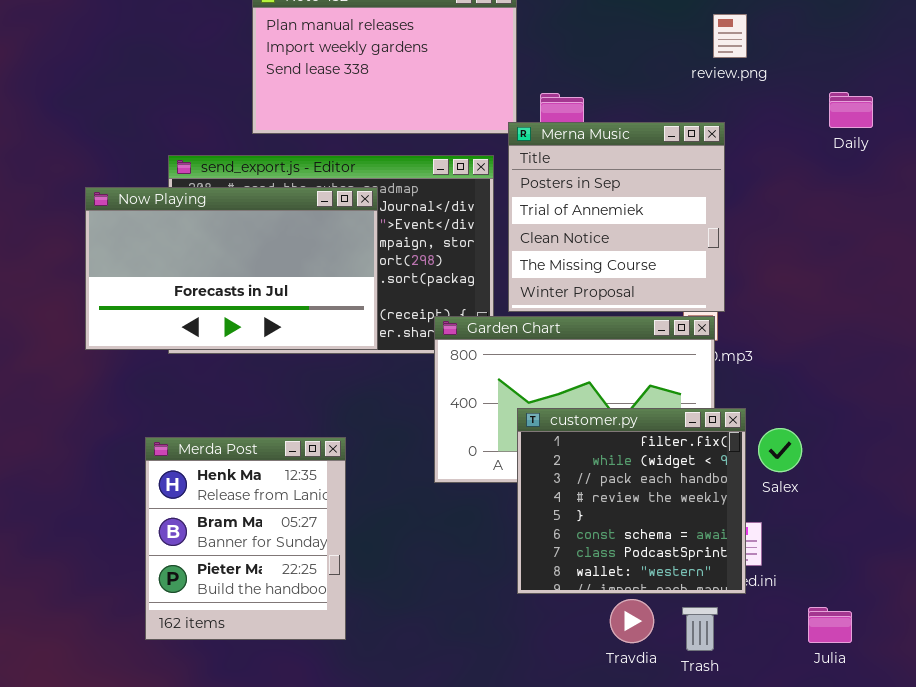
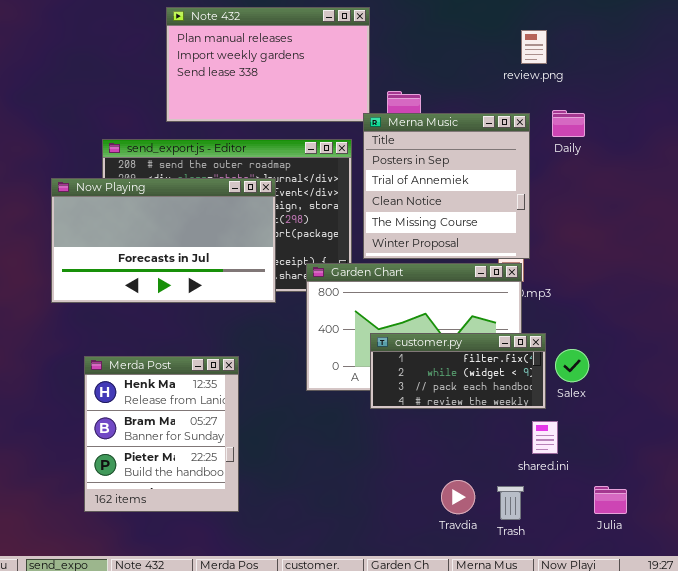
Daily: [829,92,873,128] -> [552,110,585,137], moved
Now Playing: [85,187,378,350] -> [51,178,276,303], moved
customer.py: [517,408,746,594] -> [370,333,546,409], resized

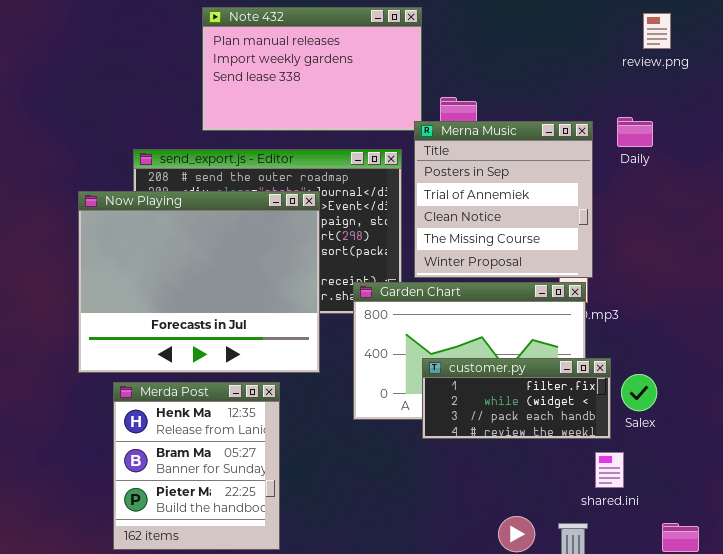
review.png: [521,30,547,64] -> [643,13,671,49], moved
Now Playing: [51,178,276,303] -> [78,191,320,373], resized

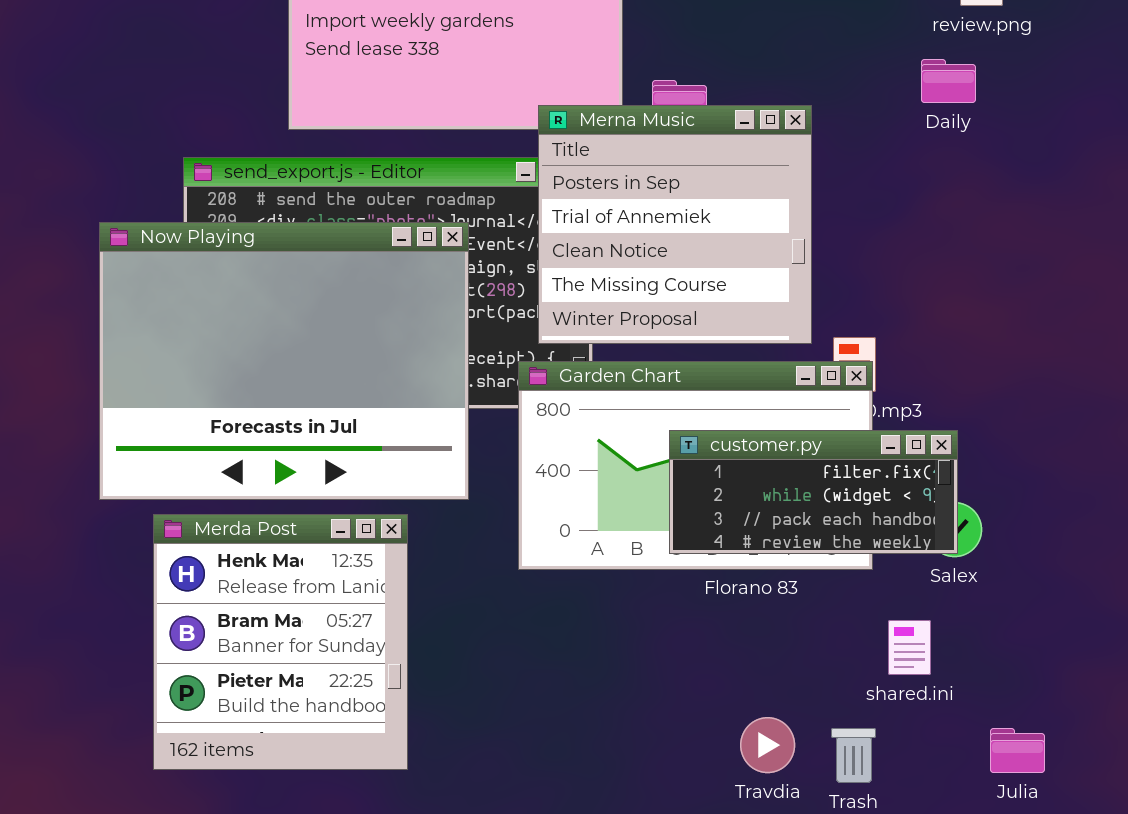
Daily: [617,117,653,147] -> [921,59,976,103], moved
Merna Music: [414,121,593,278] -> [538,105,812,344], moved
customer.py: [422,358,611,439] -> [669,430,958,554], moved

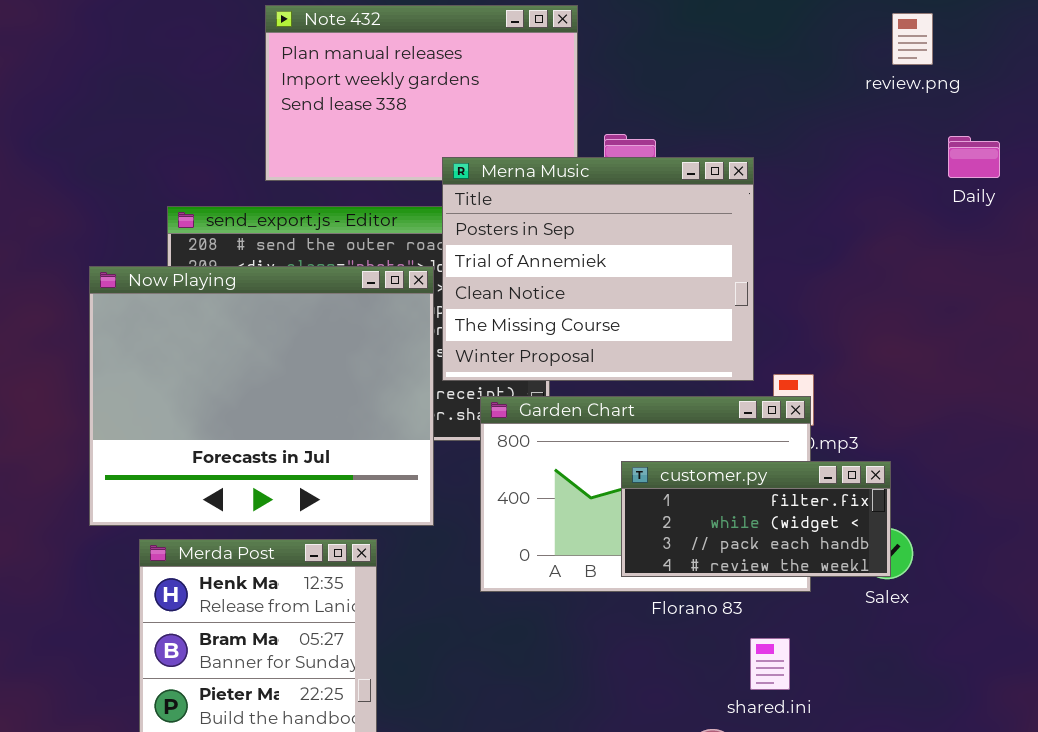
Daily: [921,59,976,103] -> [948,136,1000,178], moved
Merna Music: [538,105,812,344] -> [442,157,754,381], resized
shared.ini: [888,620,931,675] -> [750,638,790,690], moved

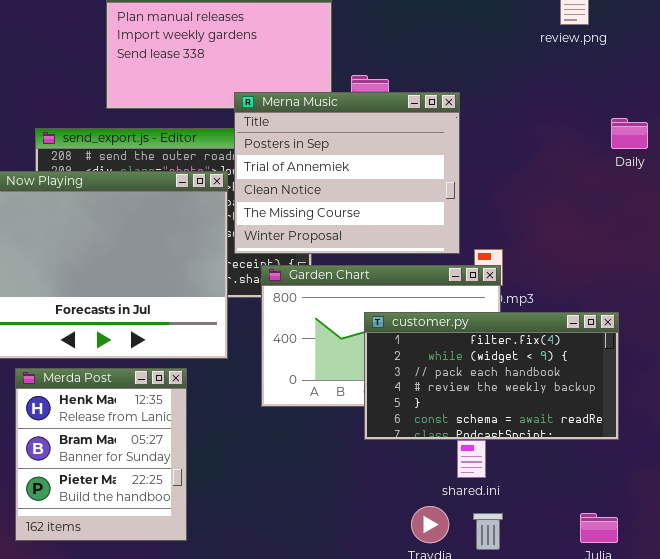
Daily: [948,136,1000,178] -> [611,118,648,149], moved
customer.py: [621,461,891,577] -> [364,312,619,440], resized

